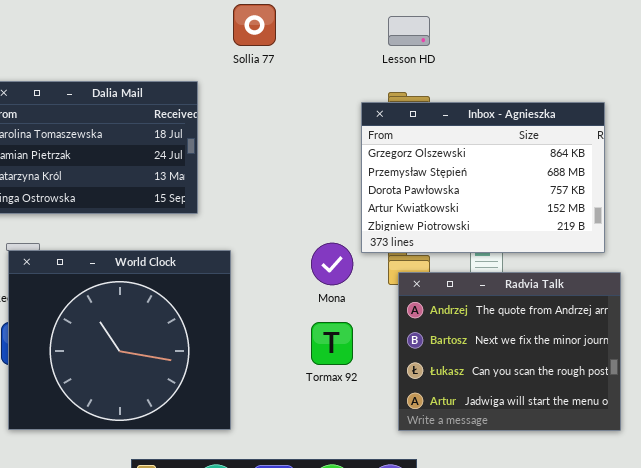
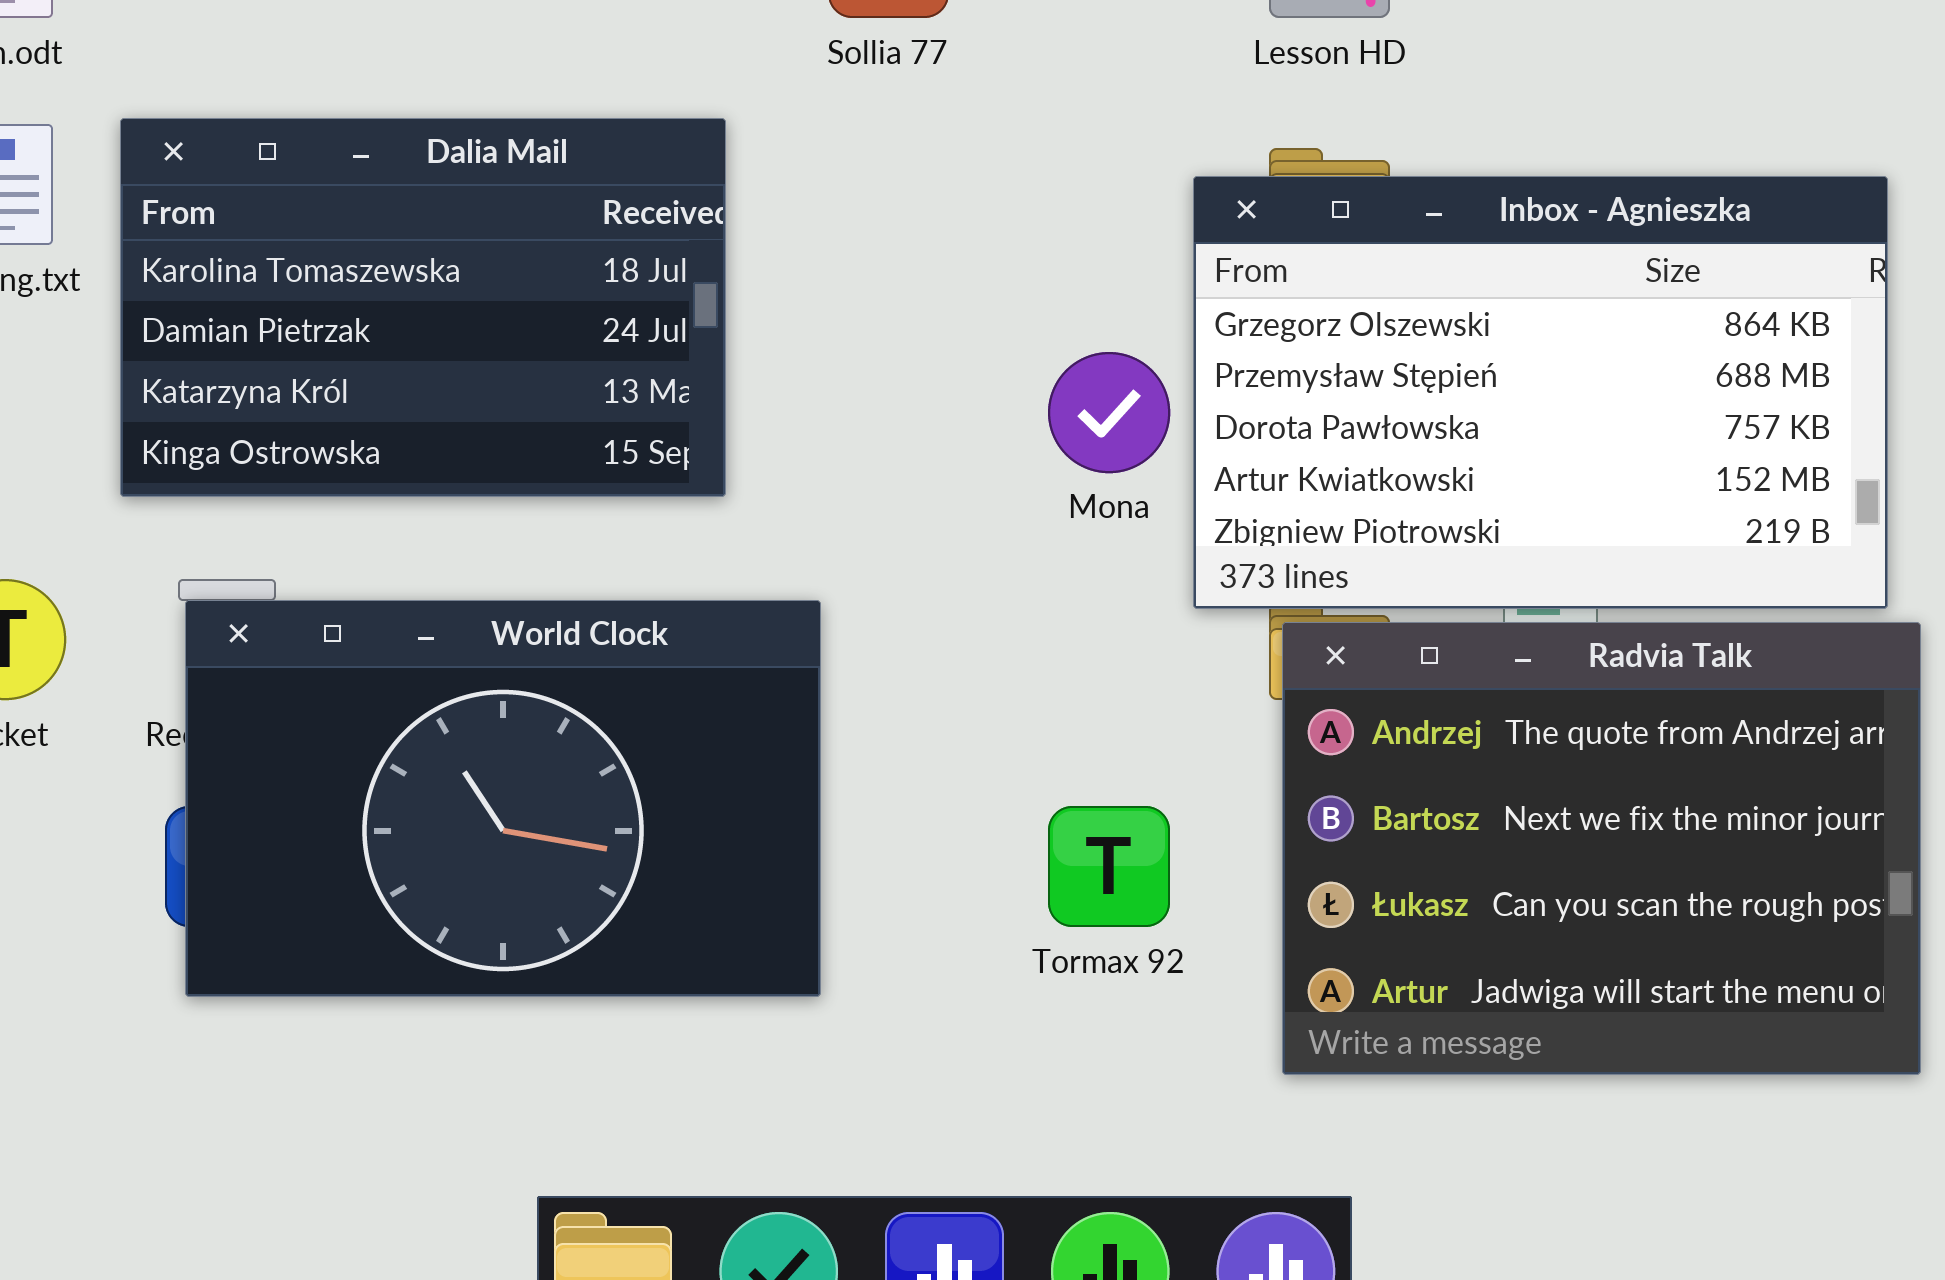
Mona: [311,243,353,285] -> [1048,352,1170,473], moved
World Clock: [8,250,231,430] -> [185,600,821,997], resized
Radvia Talk: [398,272,621,431] -> [1282,622,1921,1075], moved

